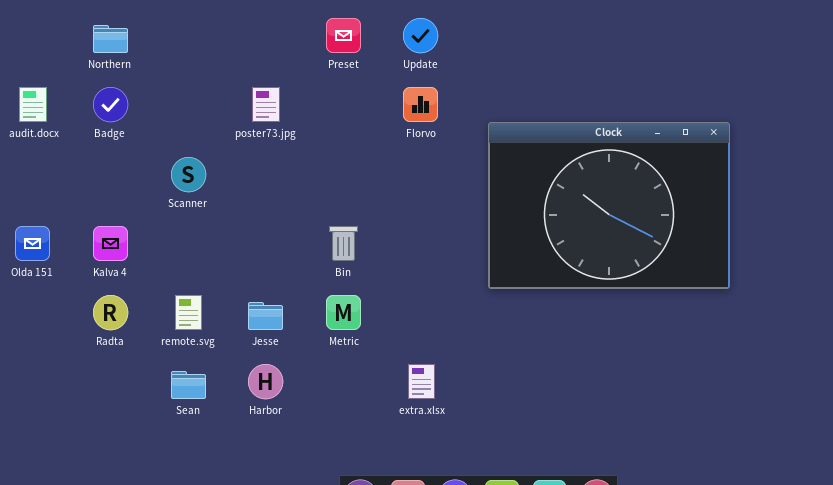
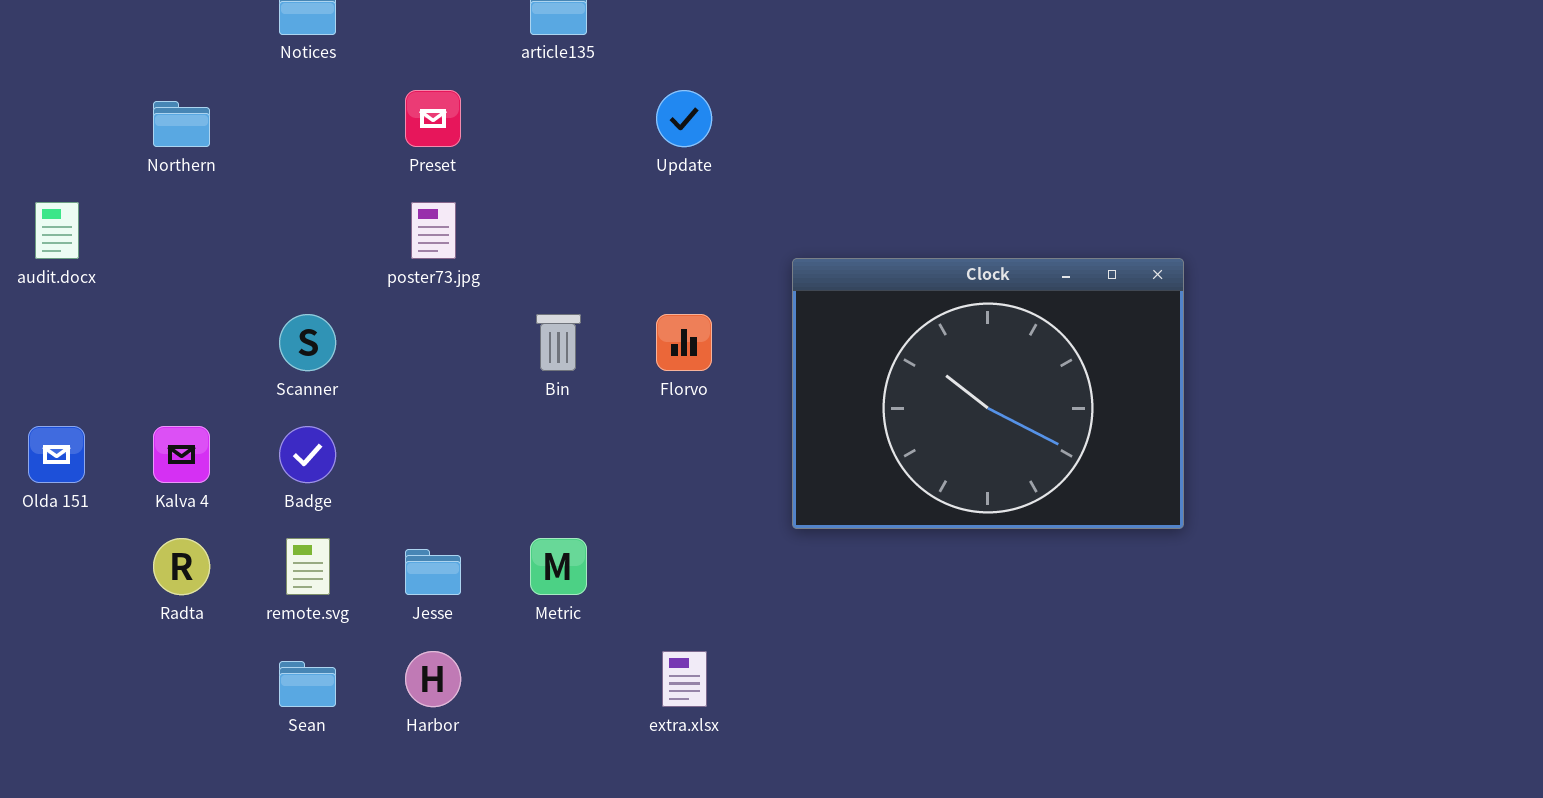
Preset: [326,18,361,53] -> [405,90,461,147], moved
Badge: [93,87,128,122] -> [279,426,336,483], moved
Florvo: [403,87,438,122] -> [656,314,712,371], moved
Bin: [329,226,358,261] -> [536,314,581,371], moved

